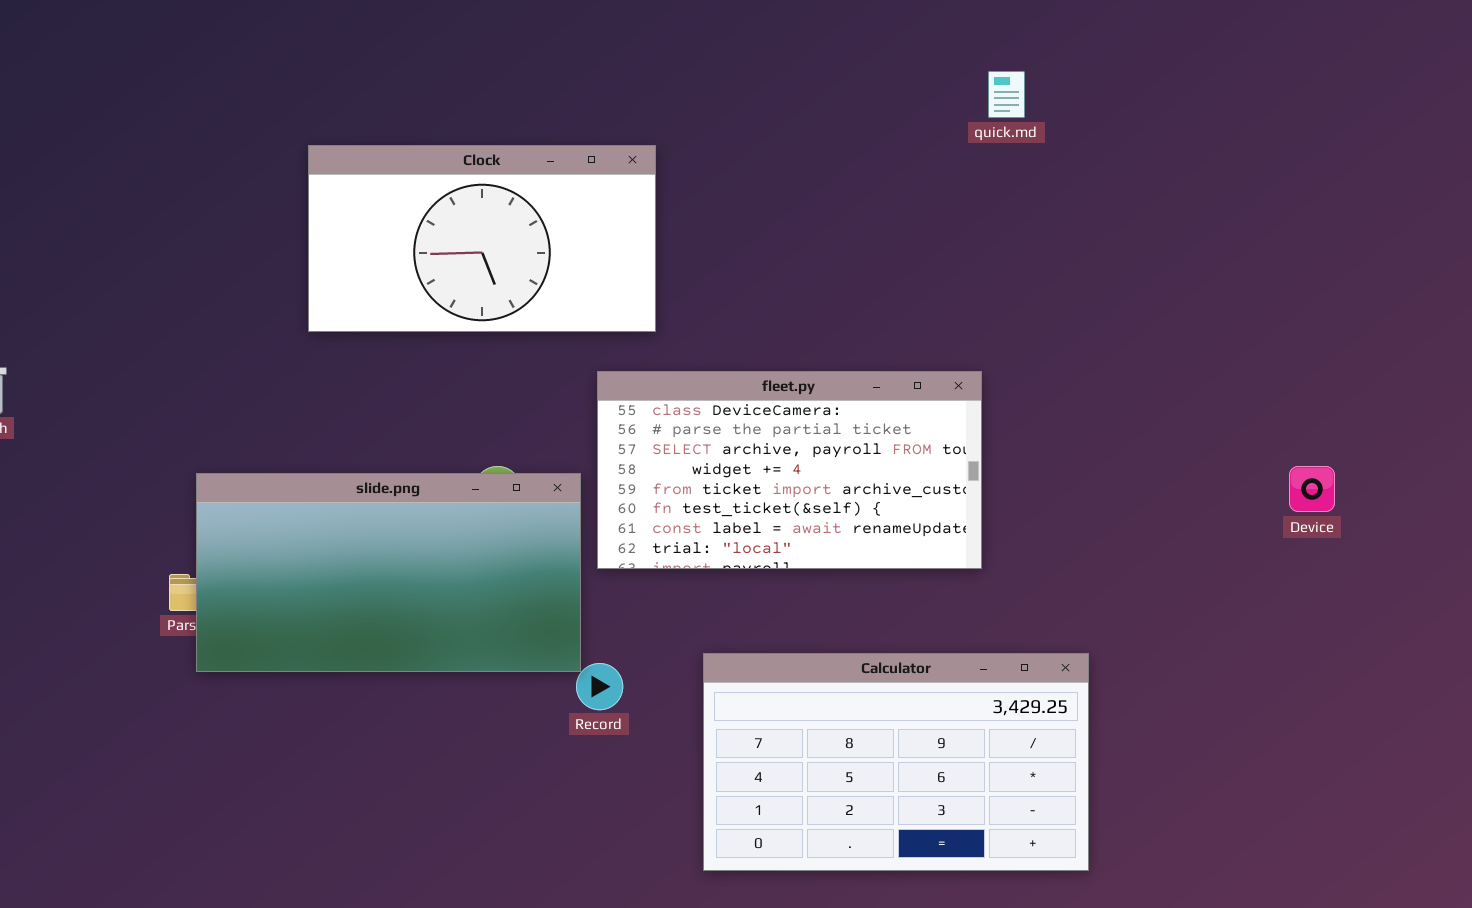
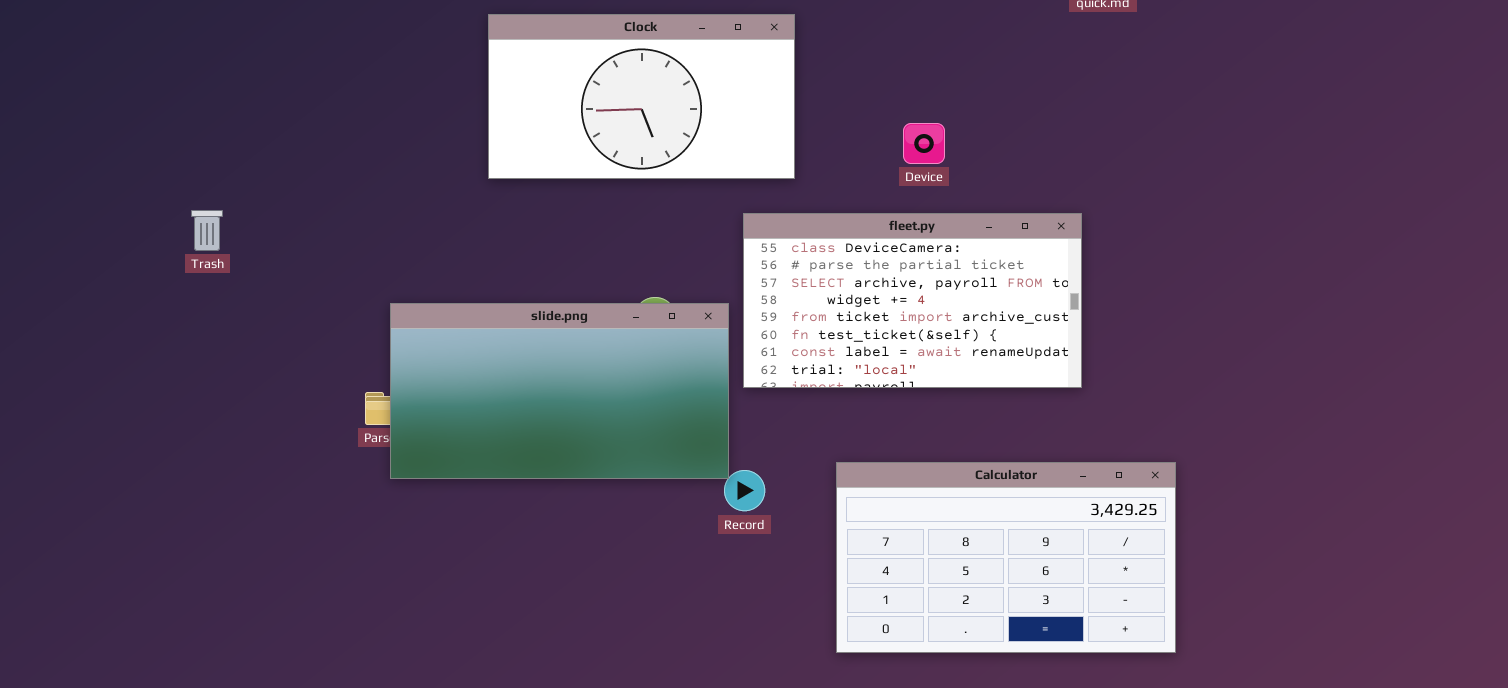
Device: [1289,466,1335,512] -> [903,123,945,164], moved

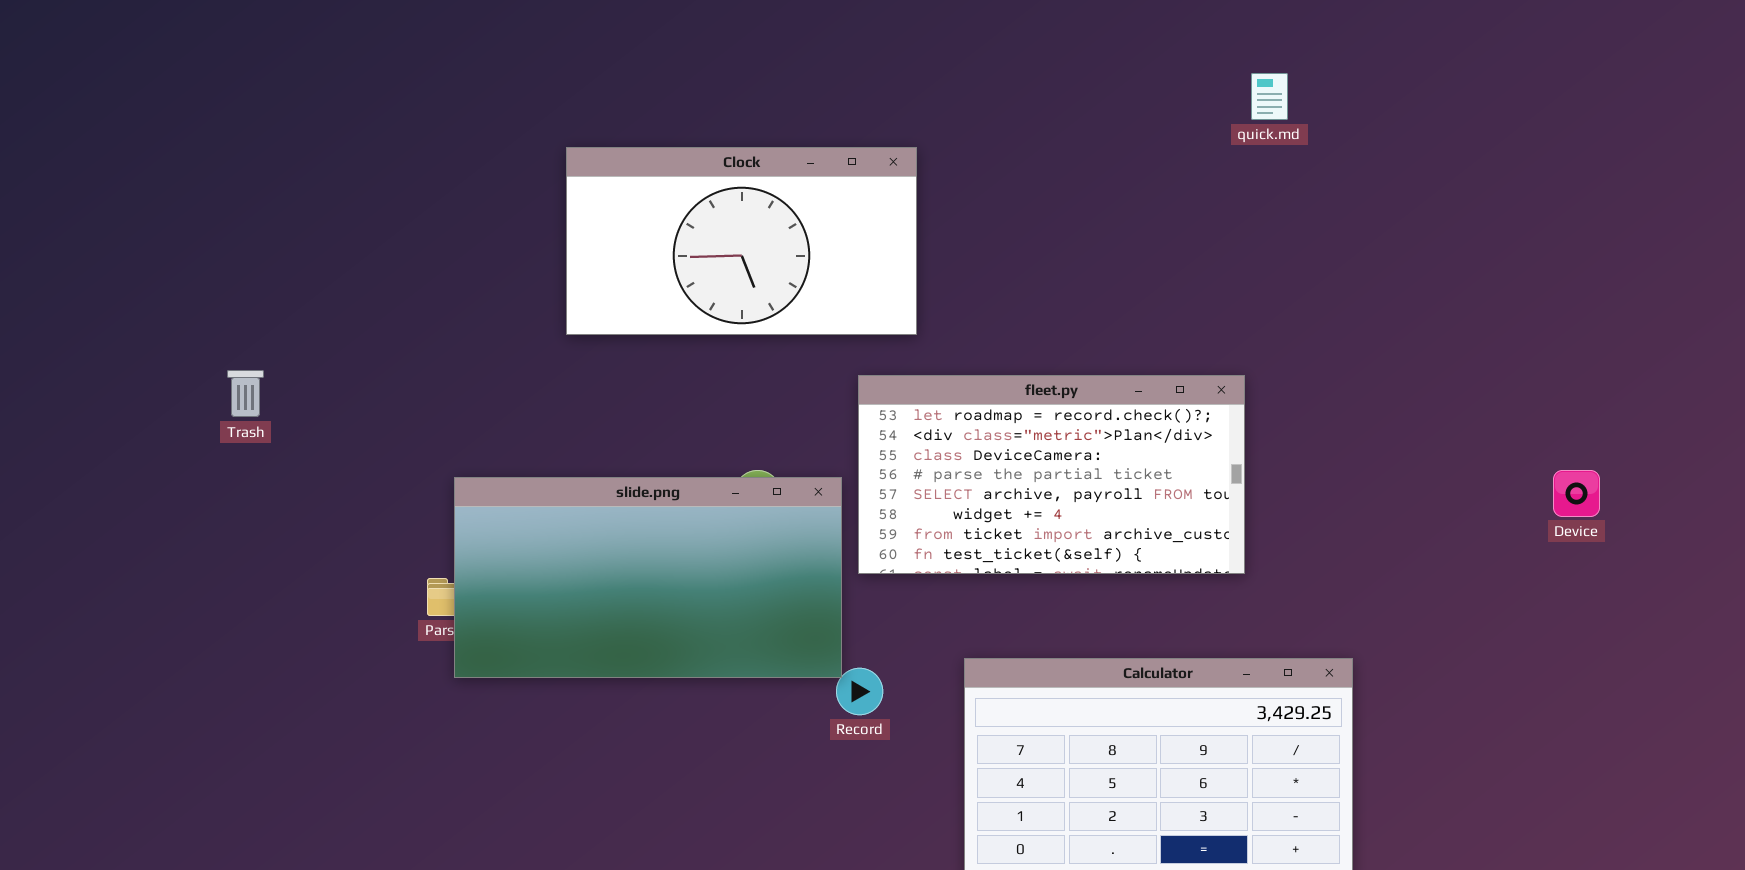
Device: [903,123,945,164] -> [1553,470,1600,517], moved
fleet.py: [743,213,1082,388] -> [858,375,1245,574], scrolled up 2 rows

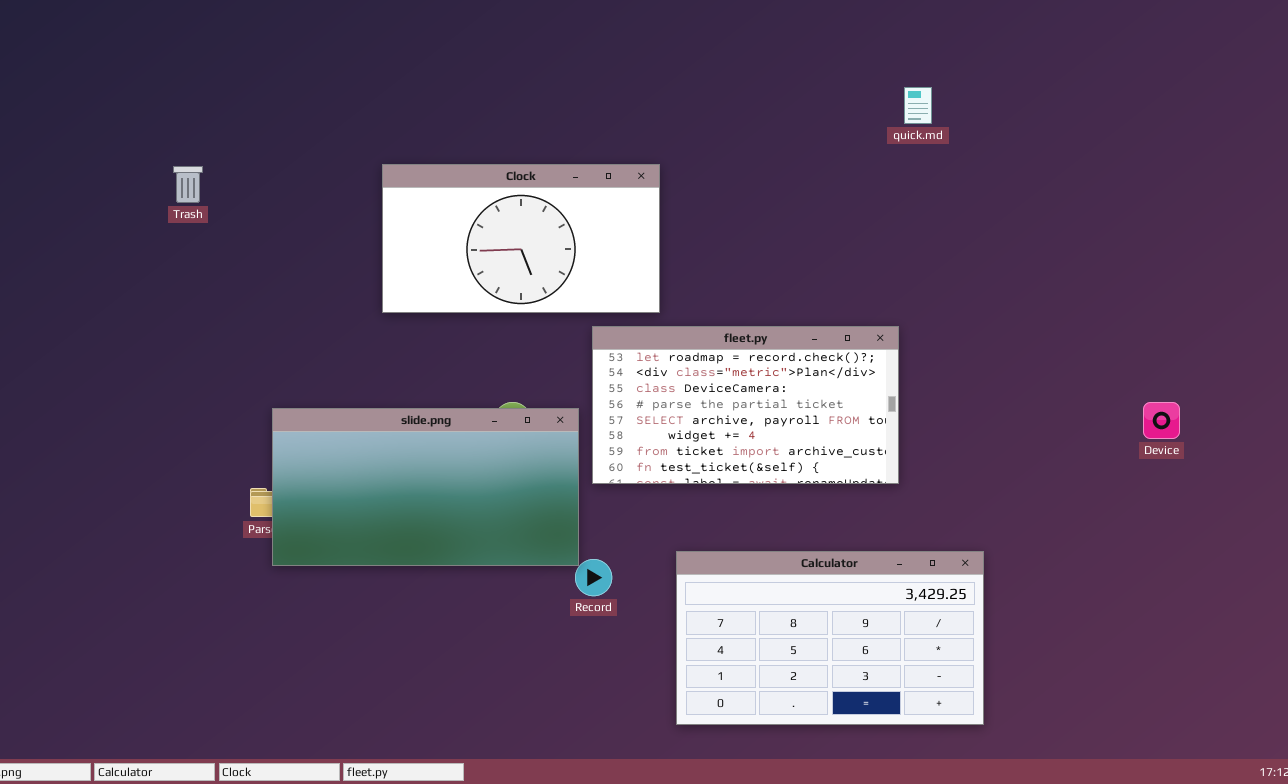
Clock: [566,147,917,335] -> [382,164,660,313], moved
Trash: [227,370,264,417] -> [173,166,203,203], moved

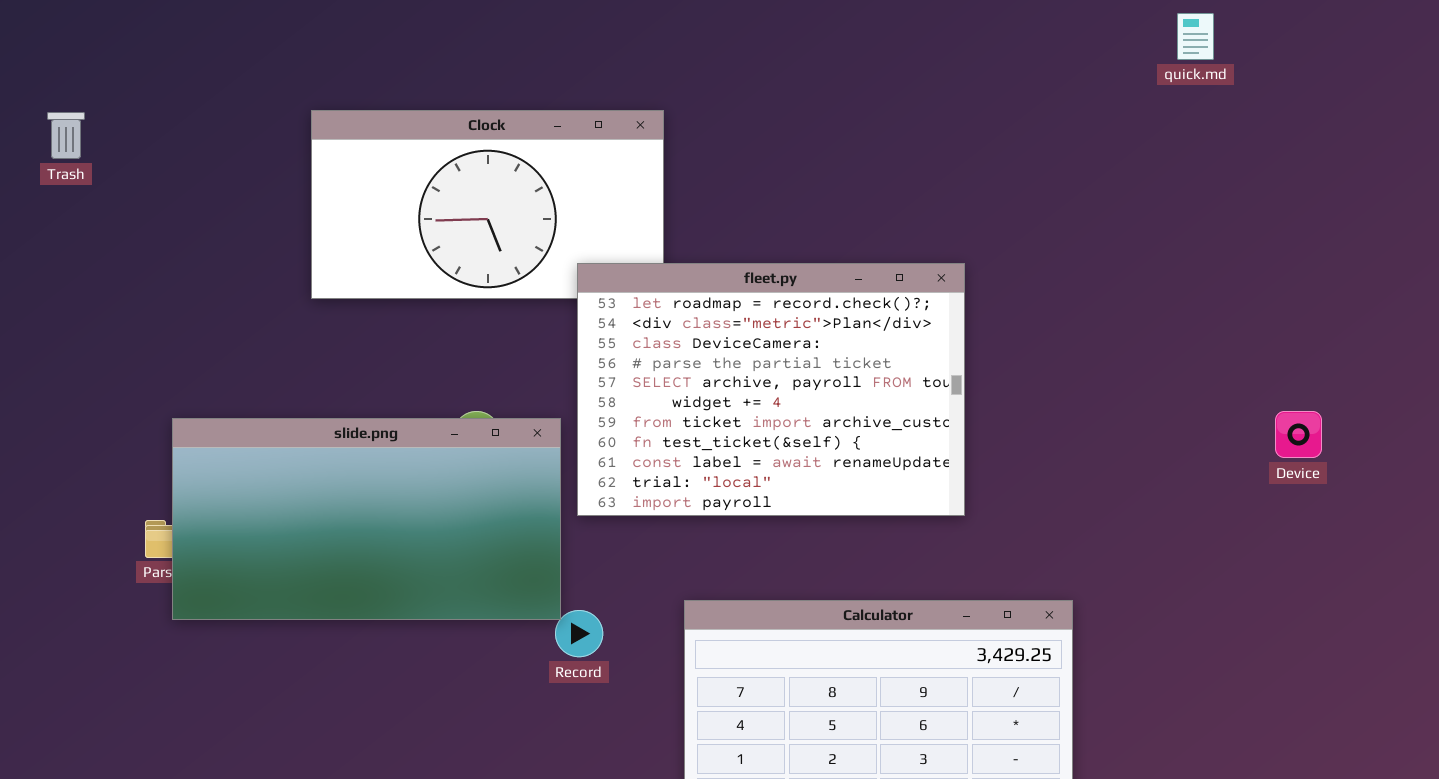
quick.md: [904,87,932,124] -> [1177,13,1214,60], moved
fleet.py: [592,326,899,484] -> [577,263,965,516], resized

